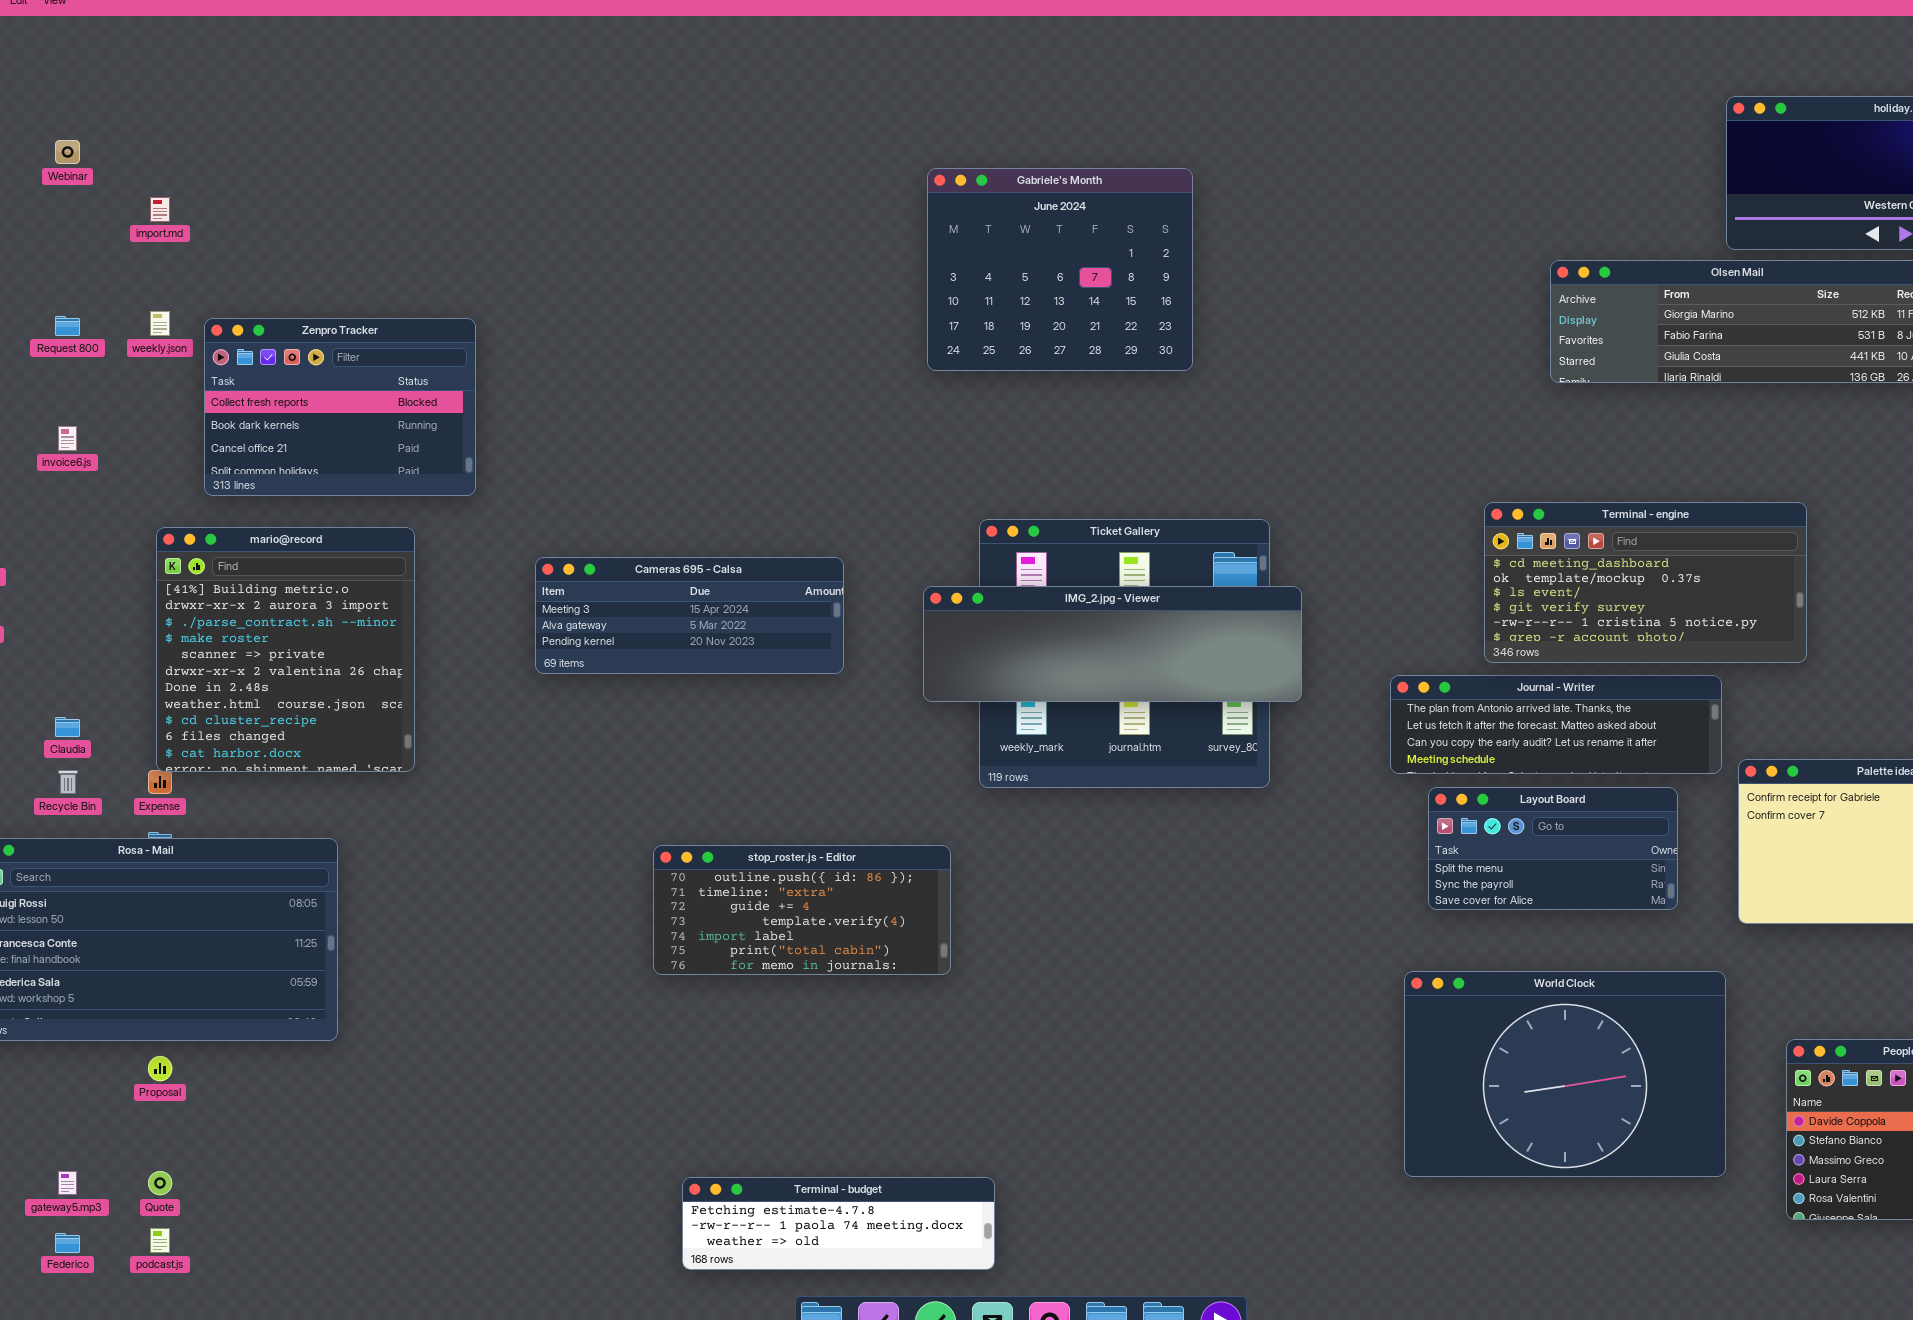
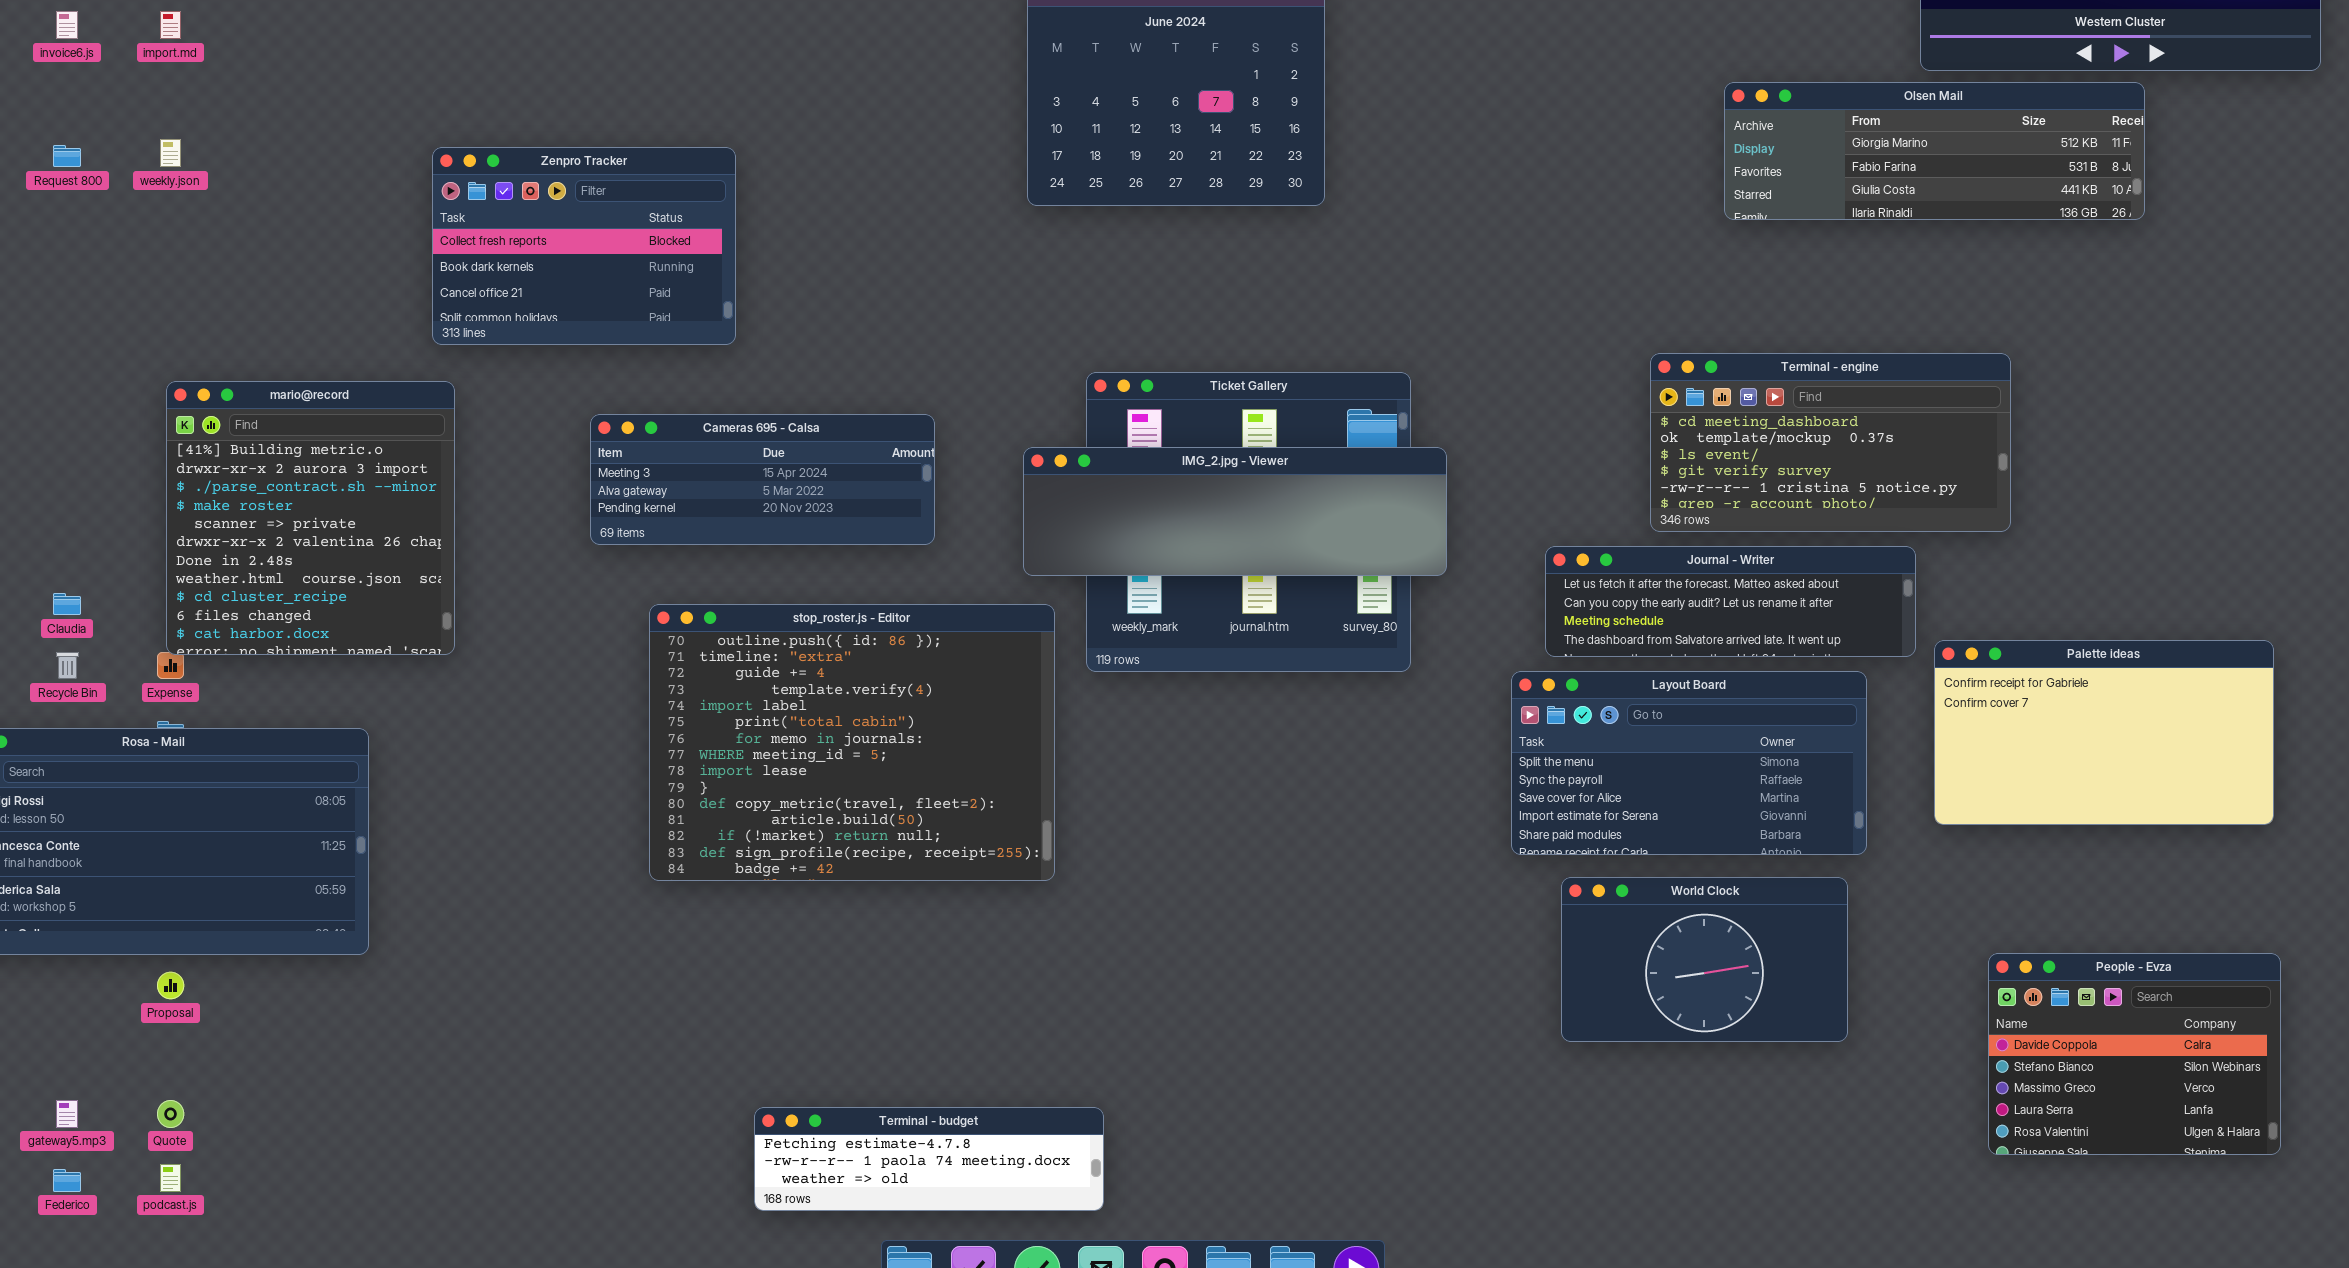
Zenpro Tracker: [204,318,476,496] -> [432,147,736,345], moved
invoice6.js: [58,426,77,451] -> [56,11,78,39], moved
Journal - Writer: [1390,675,1722,774] -> [1545,546,1916,657], scrolled down 1 row
Layout Board: [1428,787,1678,910] -> [1511,671,1867,855], resized
stop_roster.js - Editor: [653,845,951,975] -> [649,604,1055,881], resized
World Clock: [1404,971,1726,1177] -> [1561,877,1848,1042], resized

